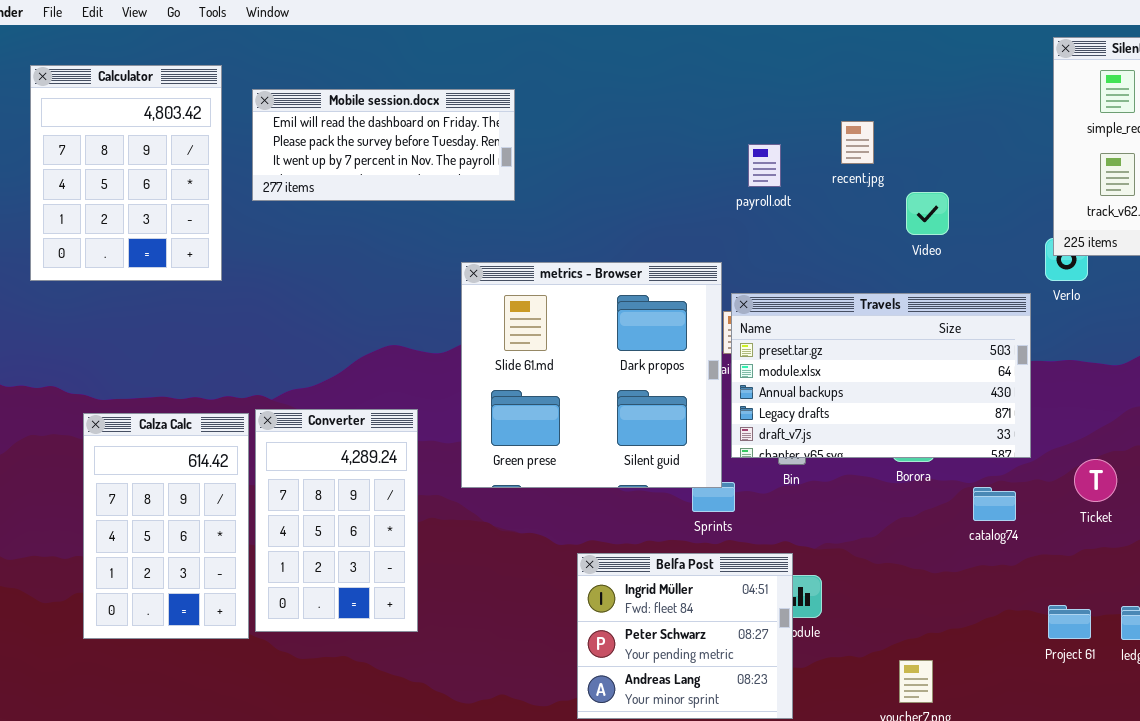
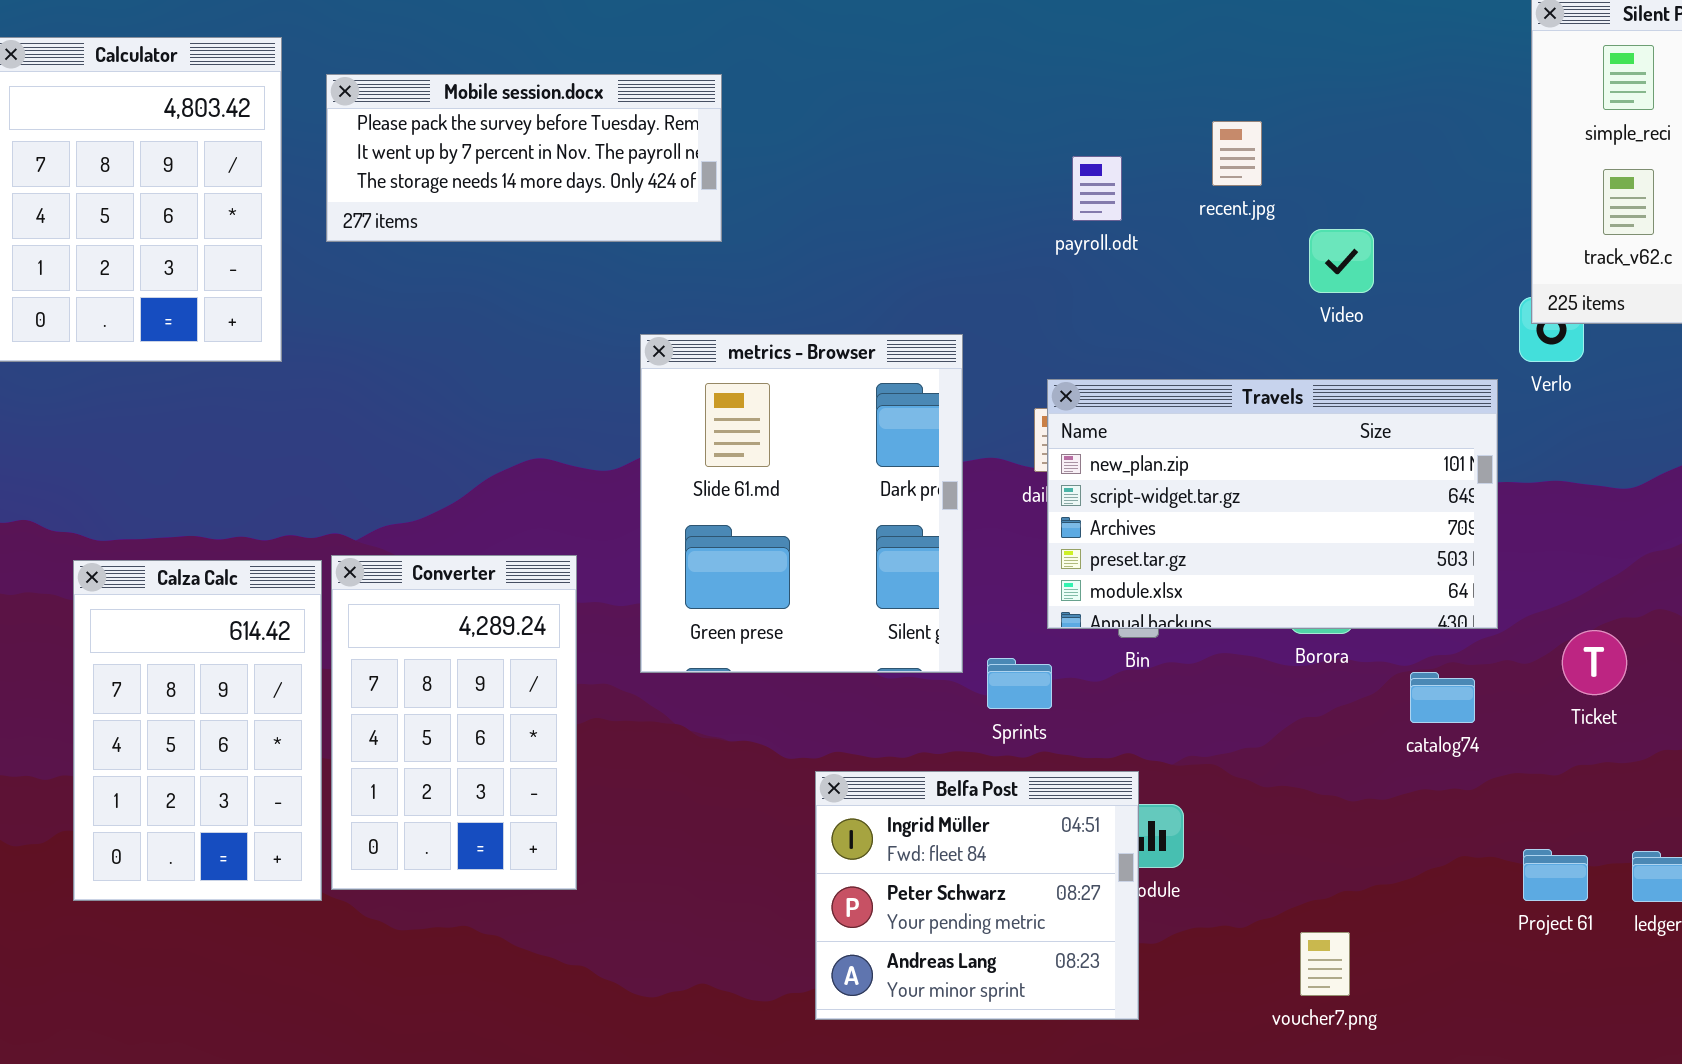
Mobile session.docx: [252,89,515,201] -> [326,74,722,242], scrolled down 1 row
metrics - Browser: [461,262,722,488] -> [640,334,963,673], resized
Travels: [731,293,1031,458] -> [1047,379,1498,629], scrolled up 3 rows

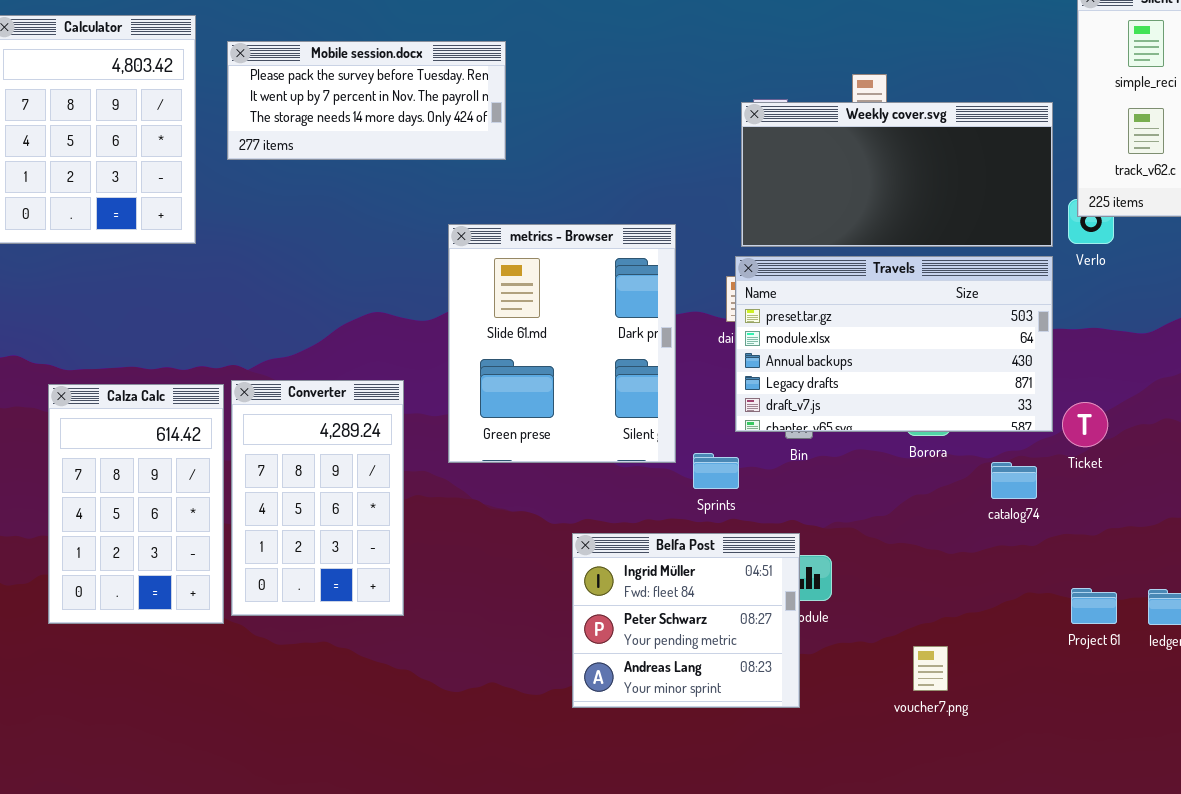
Weekly cover.svg: none -> [741,102,1053,247], opened
Travels: [1047,379,1498,629] -> [735,256,1053,432], scrolled down 3 rows
Ticket: [1562,630,1627,695] -> [1062,402,1108,447], moved

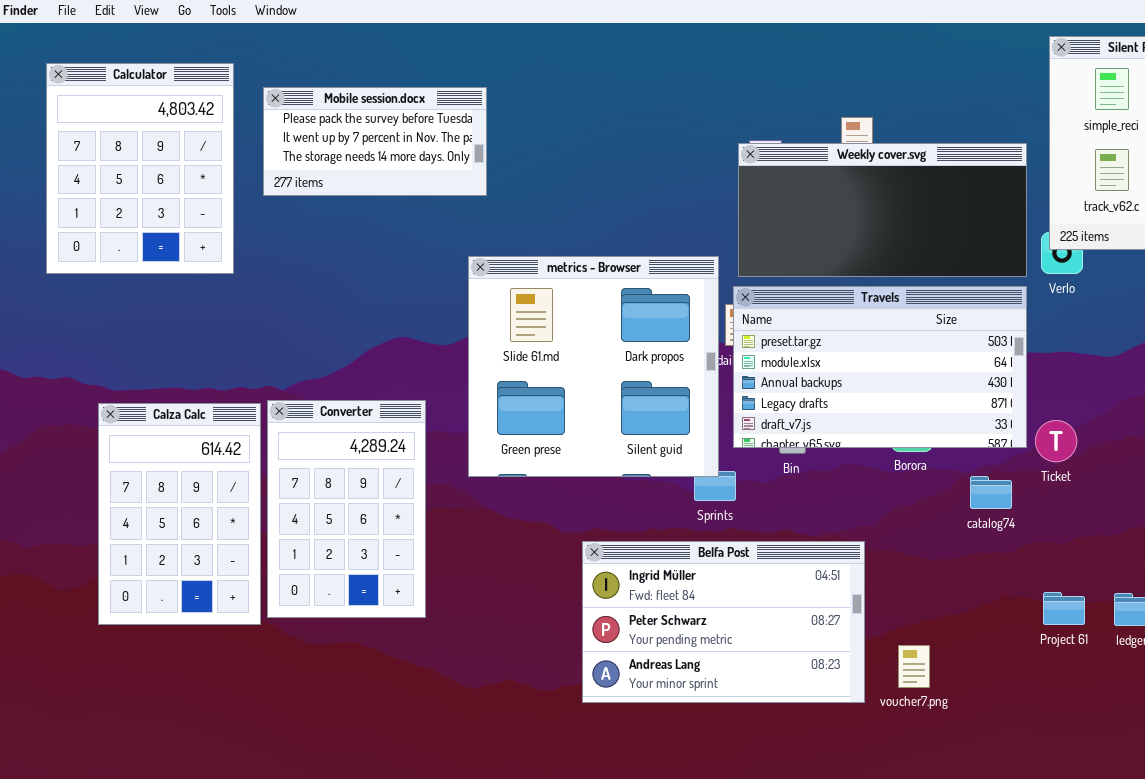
Mobile session.docx: [227,41,506,160] -> [263,87,487,196], resized
metrics - Browser: [448,224,676,463] -> [468,256,719,477], resized
Belfa Post: [572,533,800,708] -> [582,541,865,703], resized

